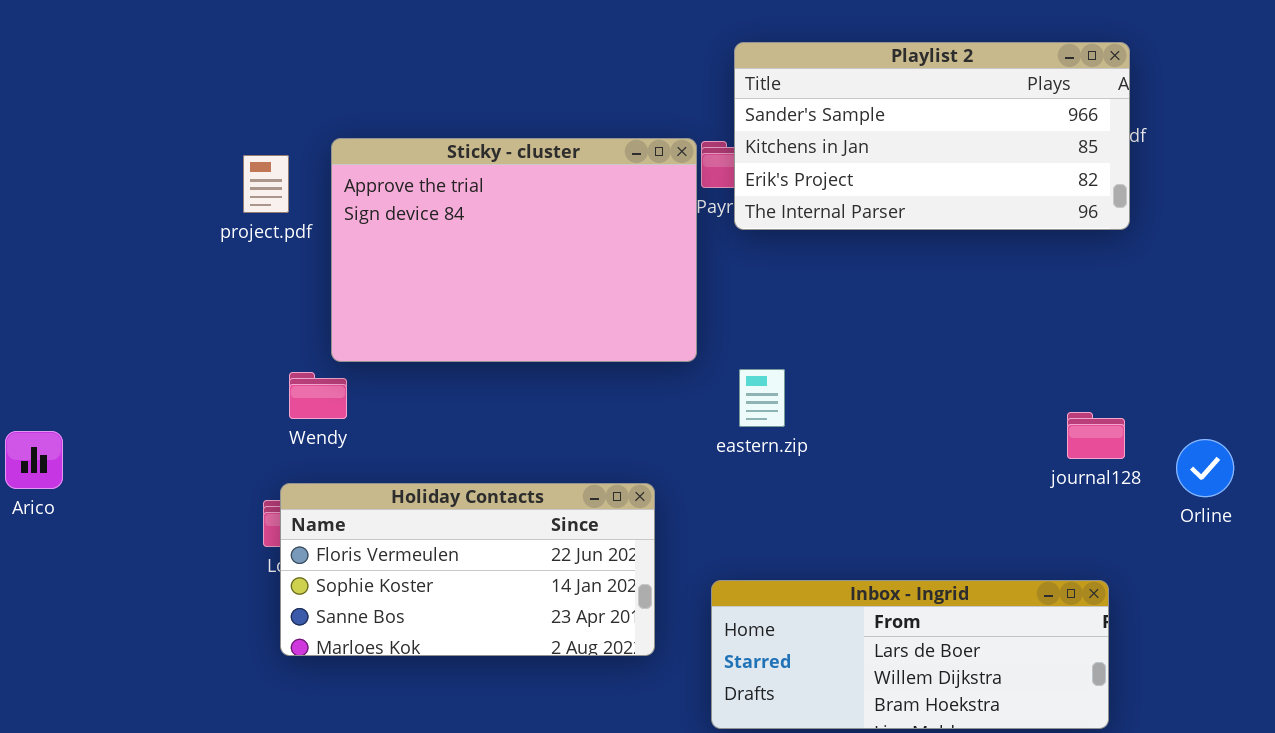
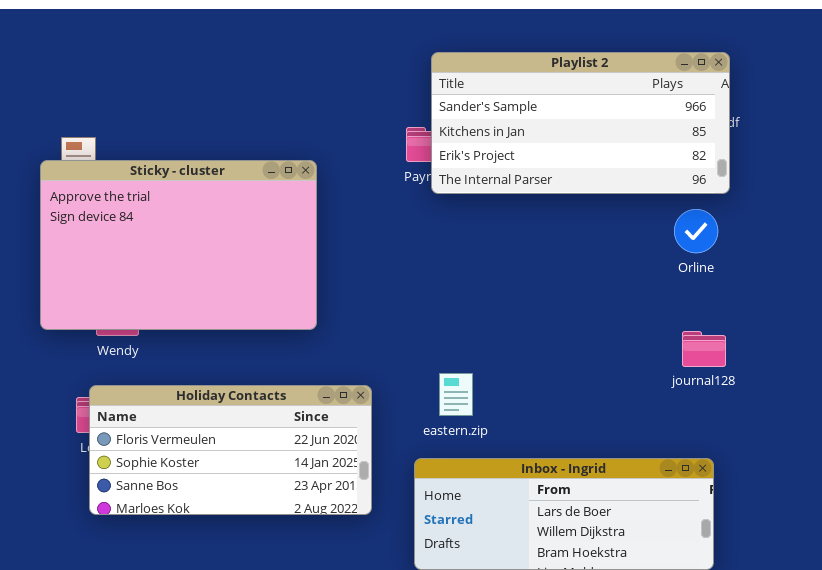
Sticky - cluster: [331,138,697,362] -> [40,160,317,330], moved
eastern.zip: [739,369,785,427] -> [439,373,473,416], moved
Orline: [1176,439,1234,497] -> [674,209,718,253], moved

